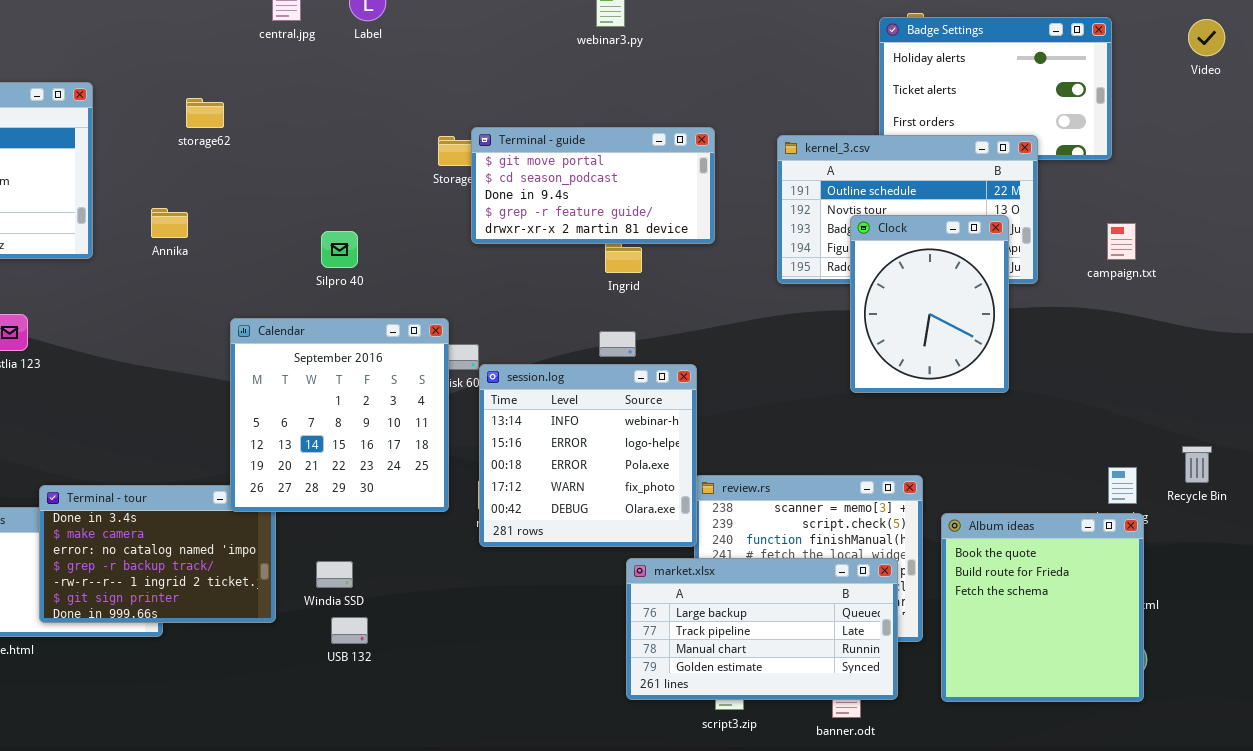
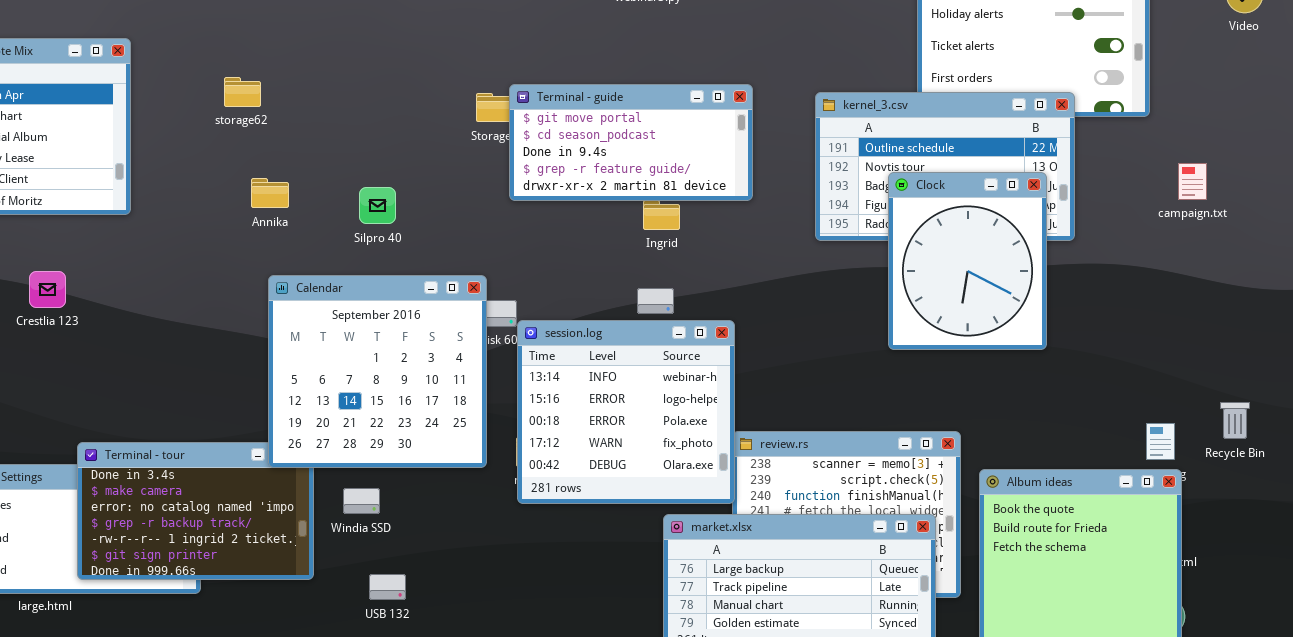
storage62: [186,98,224,128] -> [224,77,261,107], moved
Annika: [151,208,188,238] -> [251,178,289,208], moved
campaign.txt: [1107,223,1136,260] -> [1178,163,1207,200], moved
Windia SSD: [316,561,353,588] -> [343,488,380,514], moved

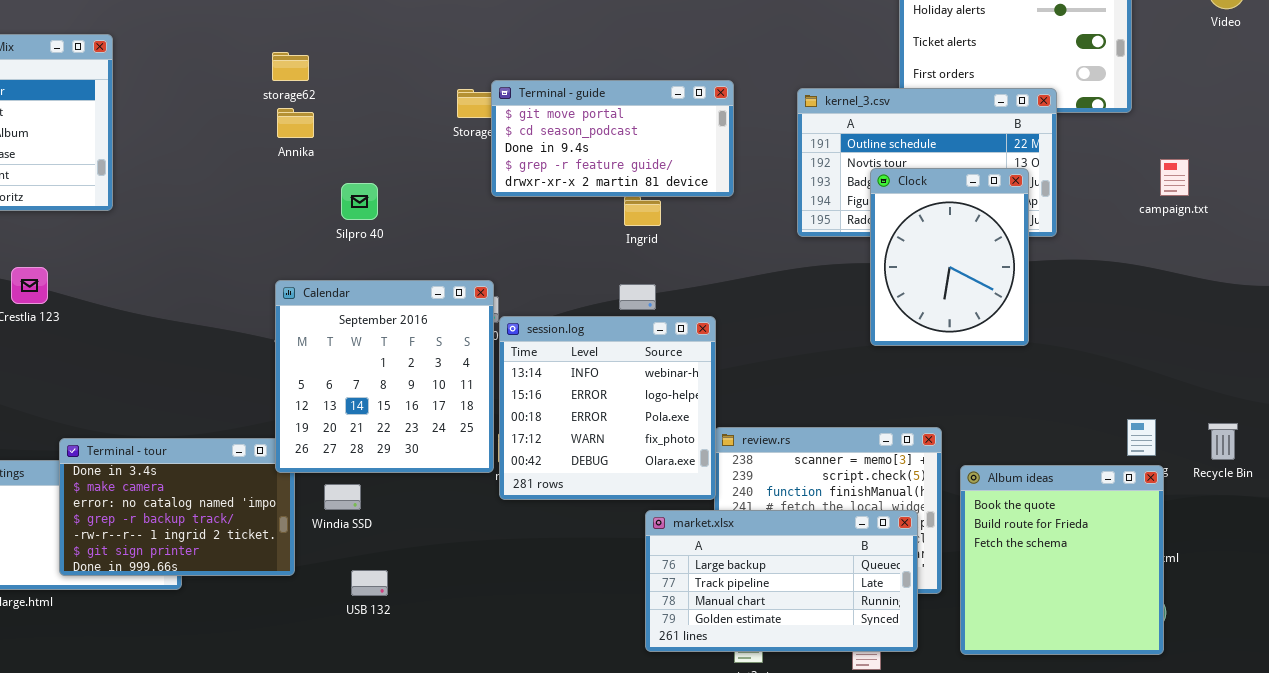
storage62: [224,77,261,107] -> [272,52,309,81], moved
Annika: [251,178,289,208] -> [277,108,314,138], moved
Calendar: [268,275,487,468] -> [275,280,494,473], moved
Recycle Bin: [1220,402,1250,439] -> [1208,423,1238,460], moved

